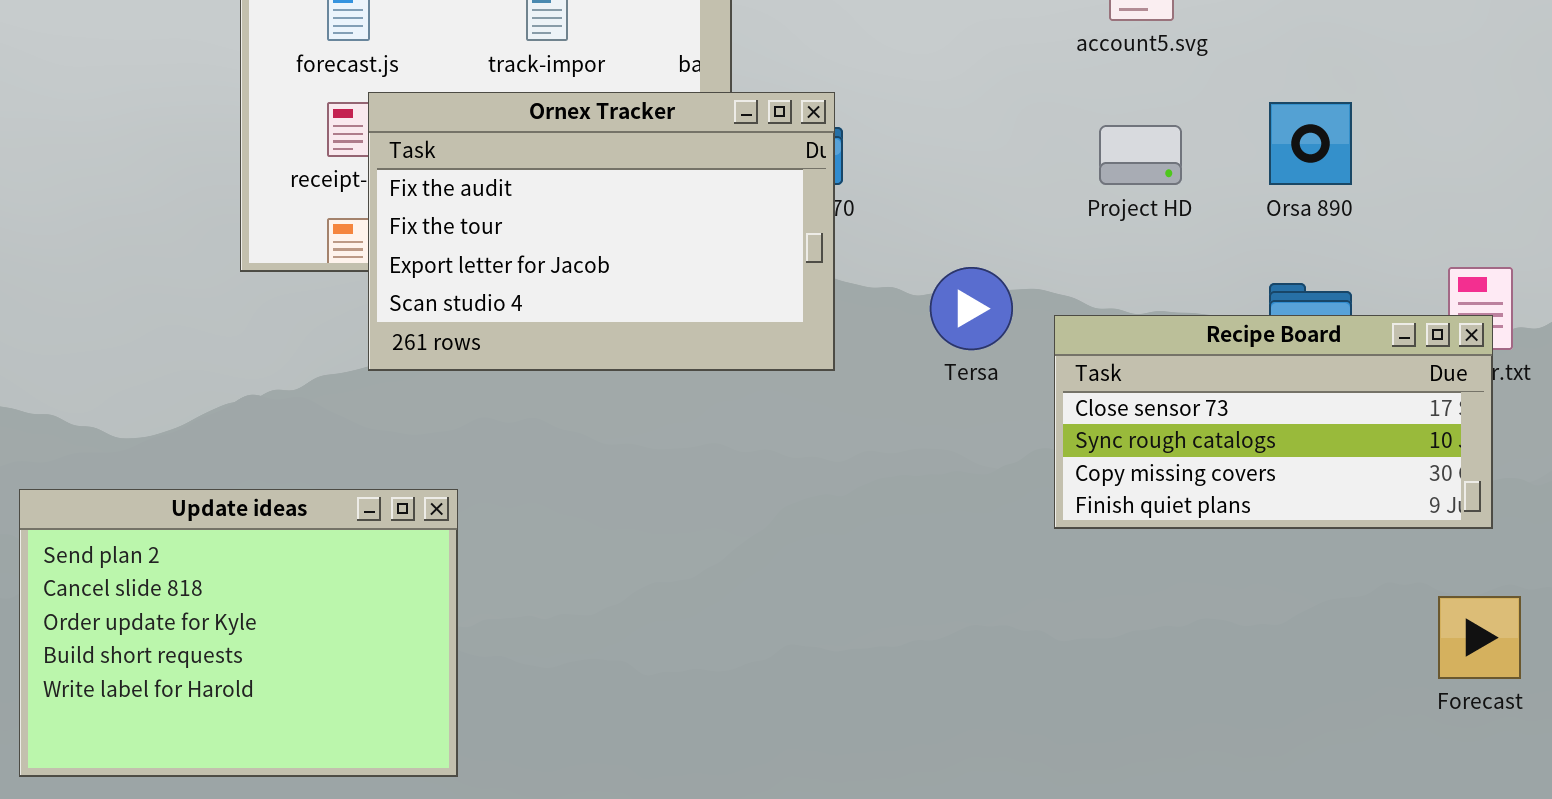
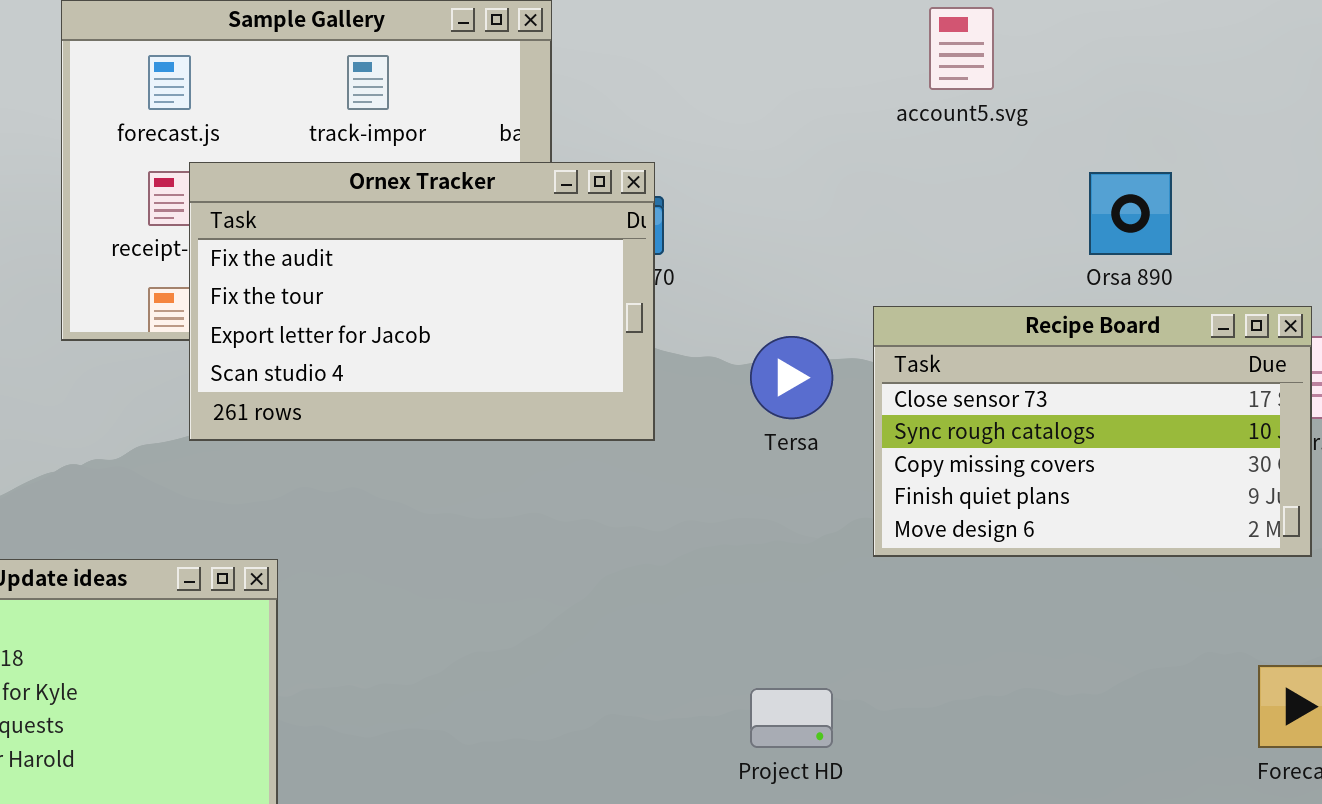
Project HD: [1099,125,1182,185] -> [750,688,833,748], moved
Recipe Board: [1054,315,1493,529] -> [873,306,1312,557], moved, resized

